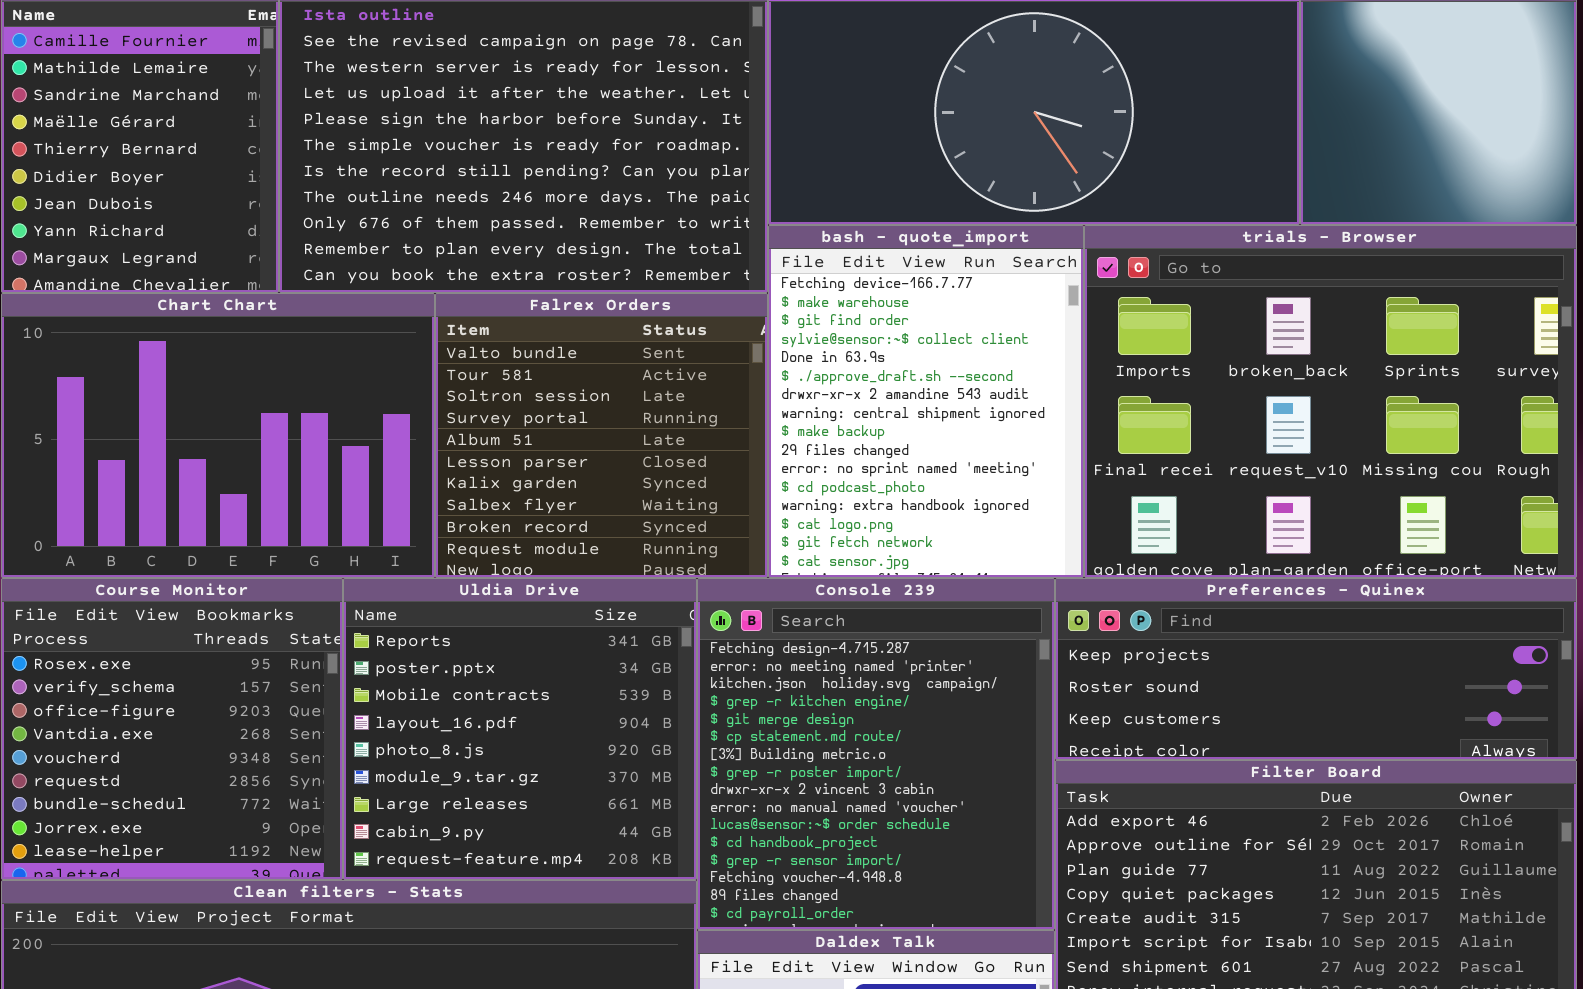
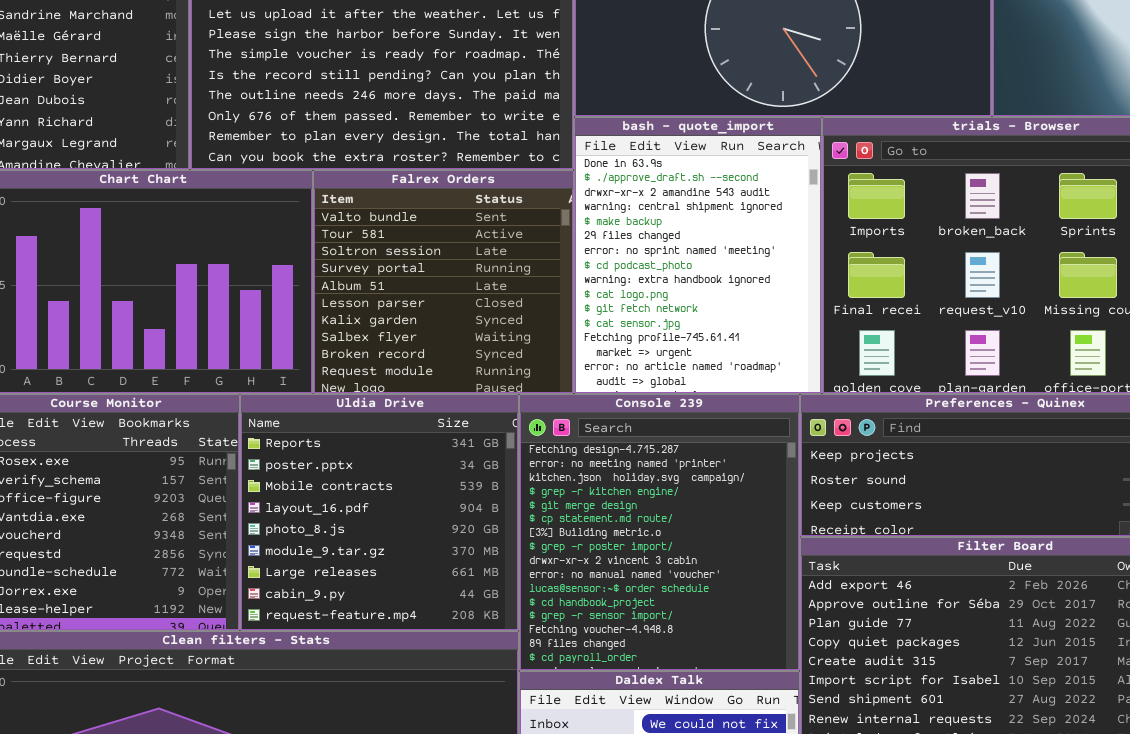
bash - quote_import: [768,225,1084,578] -> [574,117,822,394], scrolled down 4 rows

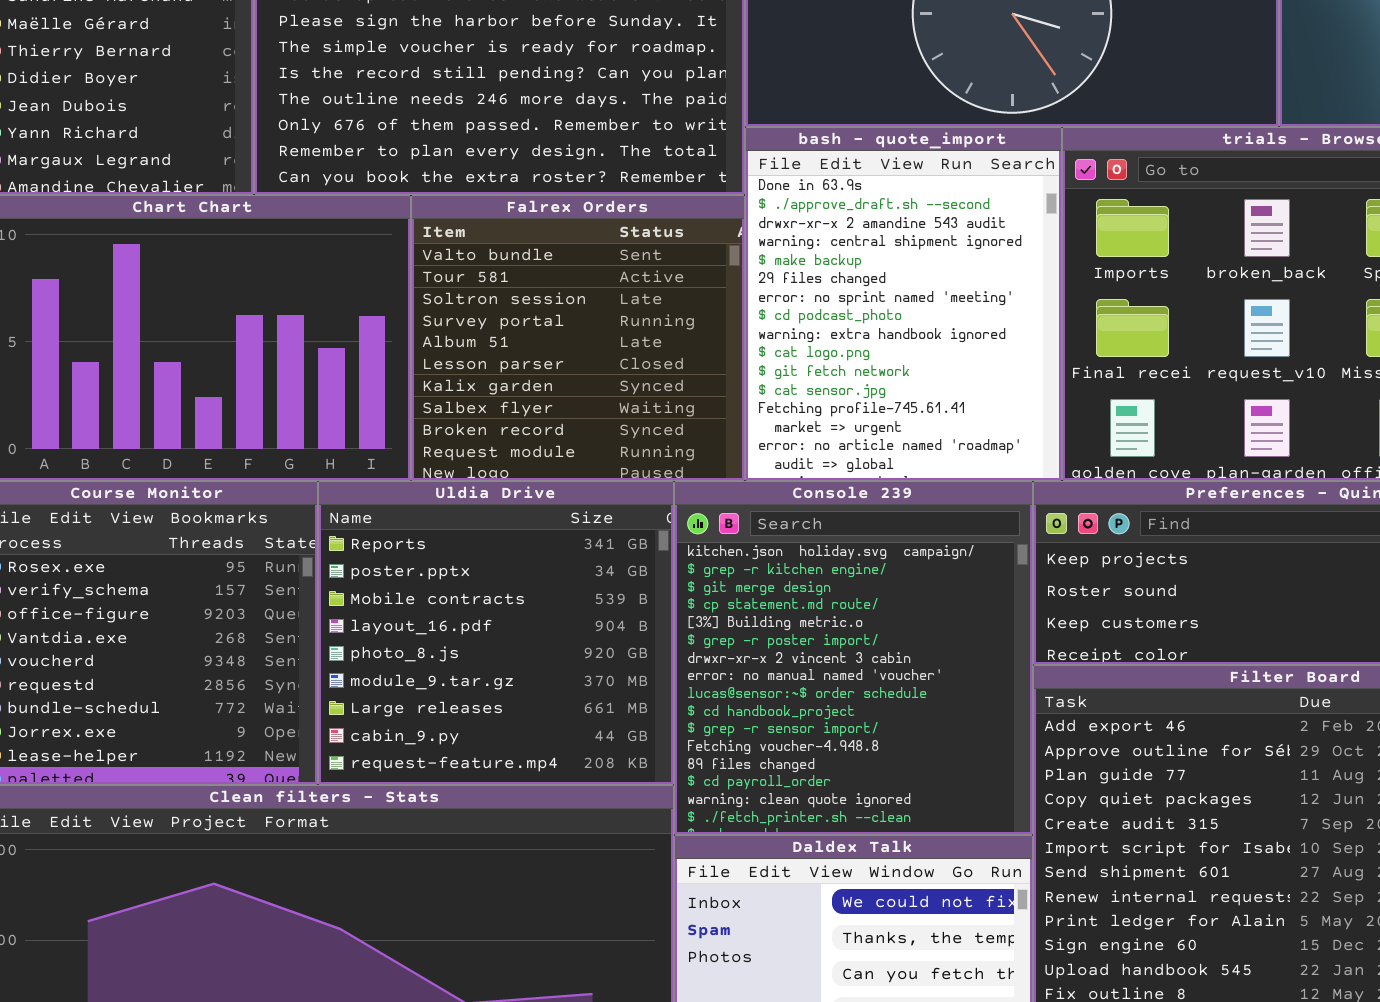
Console 239: [519,394,800,671] -> [674,481,1033,835], scrolled down 2 rows

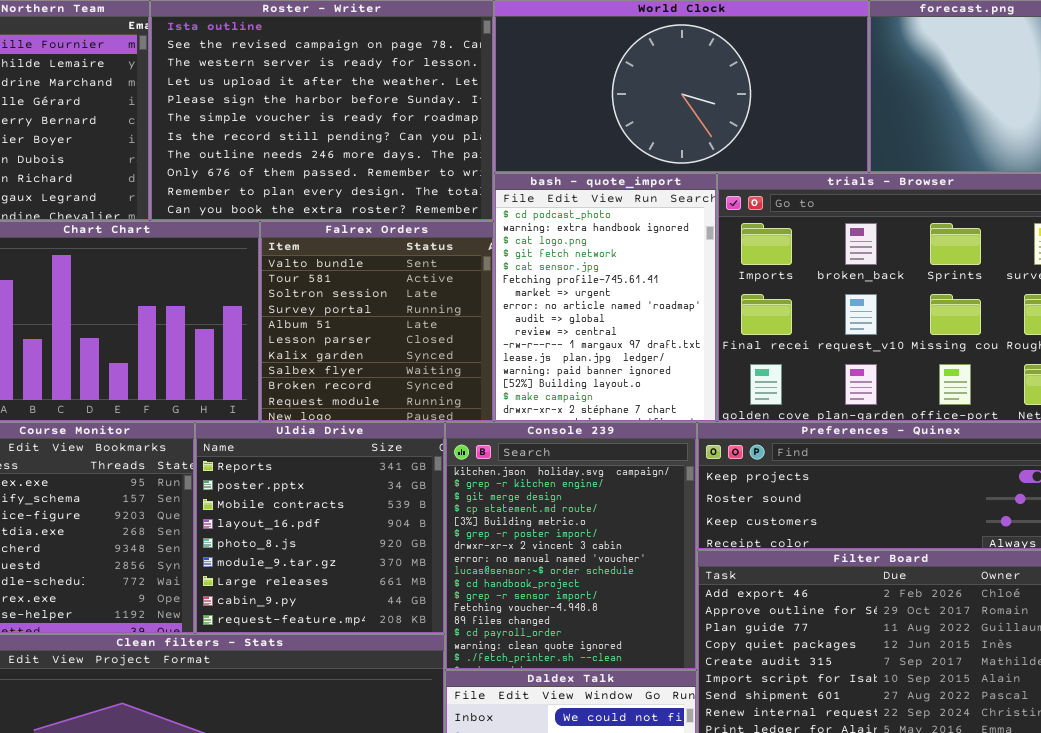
bash - quote_import: [745,127,1062,481] -> [494,173,717,422], scrolled down 7 rows

